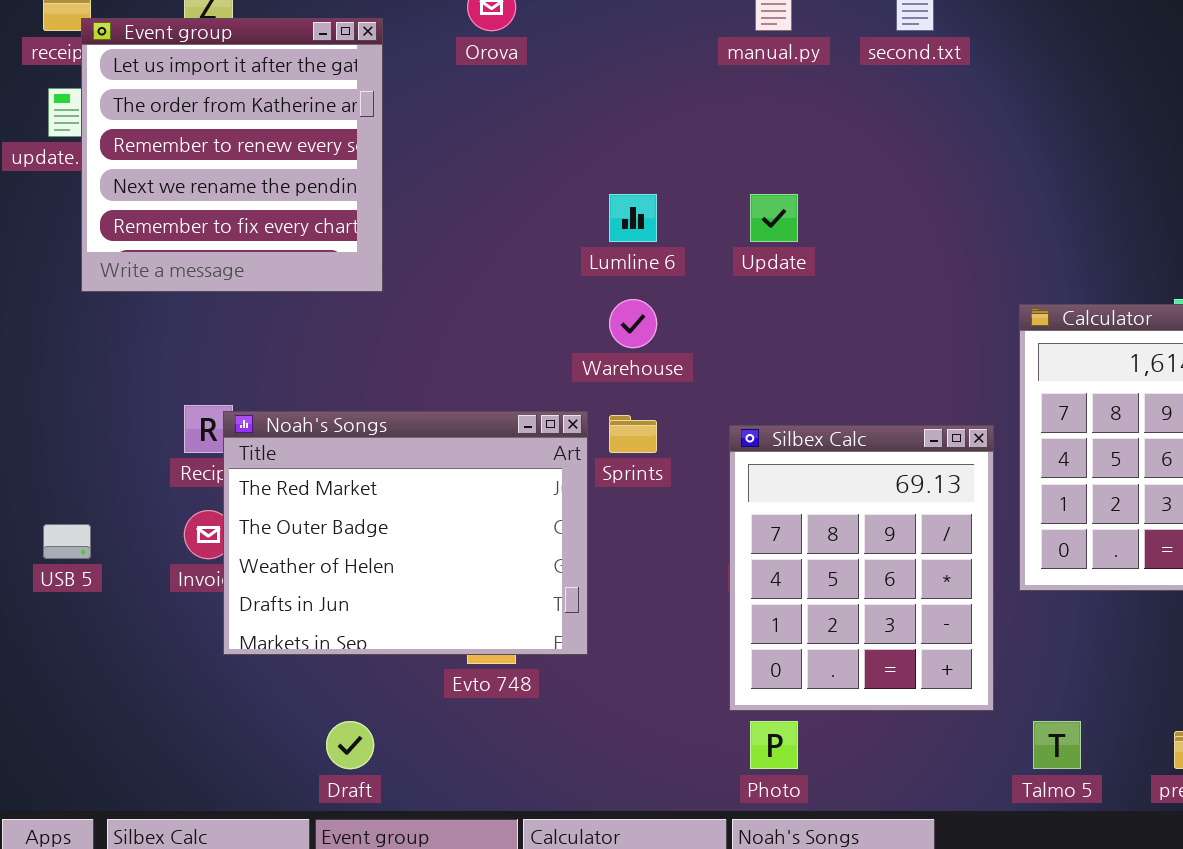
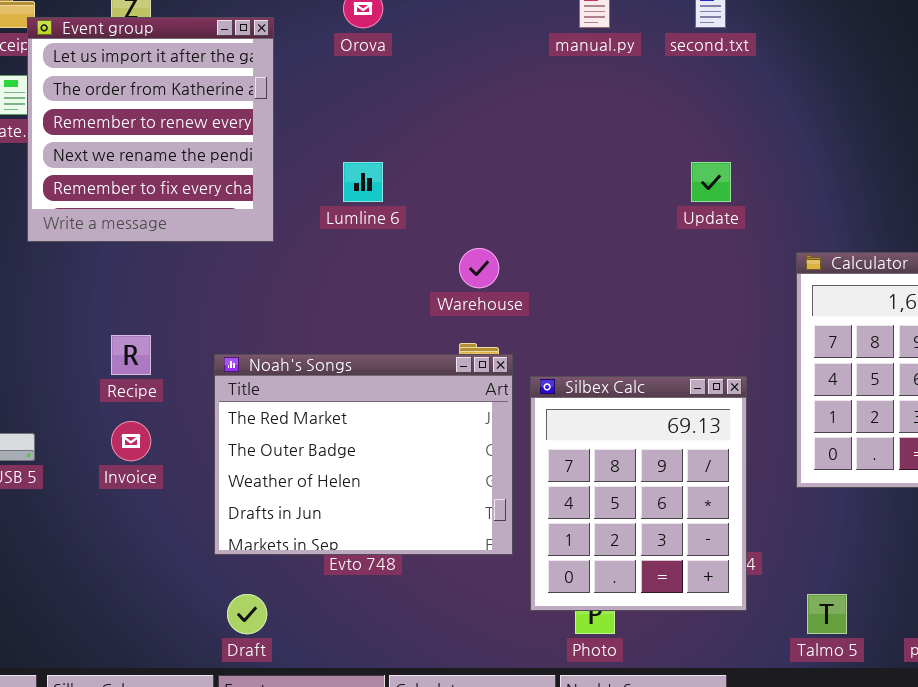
Lumline 6: [609,194,657,242] -> [343,162,383,202], moved
Update: [750,194,798,242] -> [691,162,731,202], moved
Noah's Songs: [223,411,588,655] -> [214,354,513,555], moved
Silbex Calc: [729,425,994,711] -> [530,376,747,611], moved

